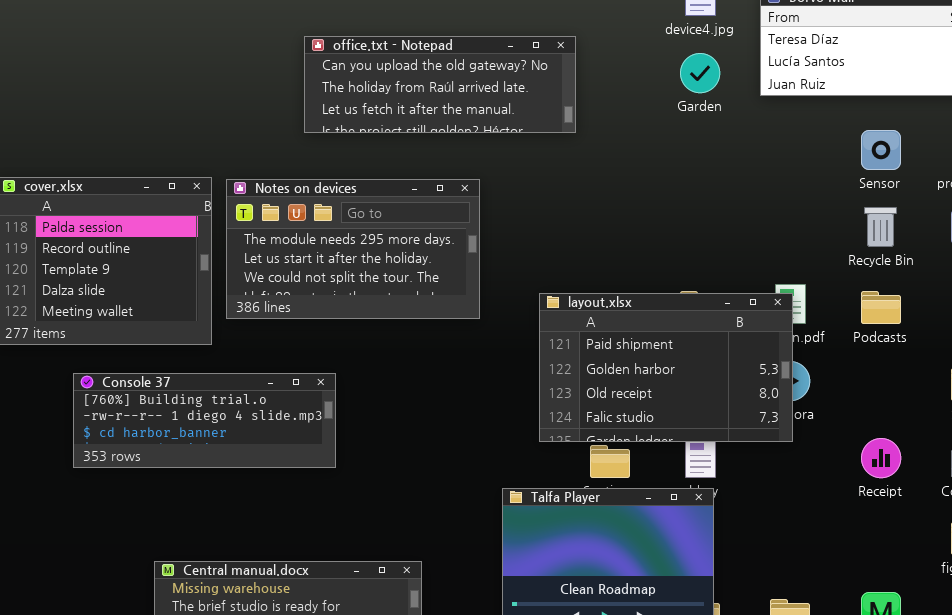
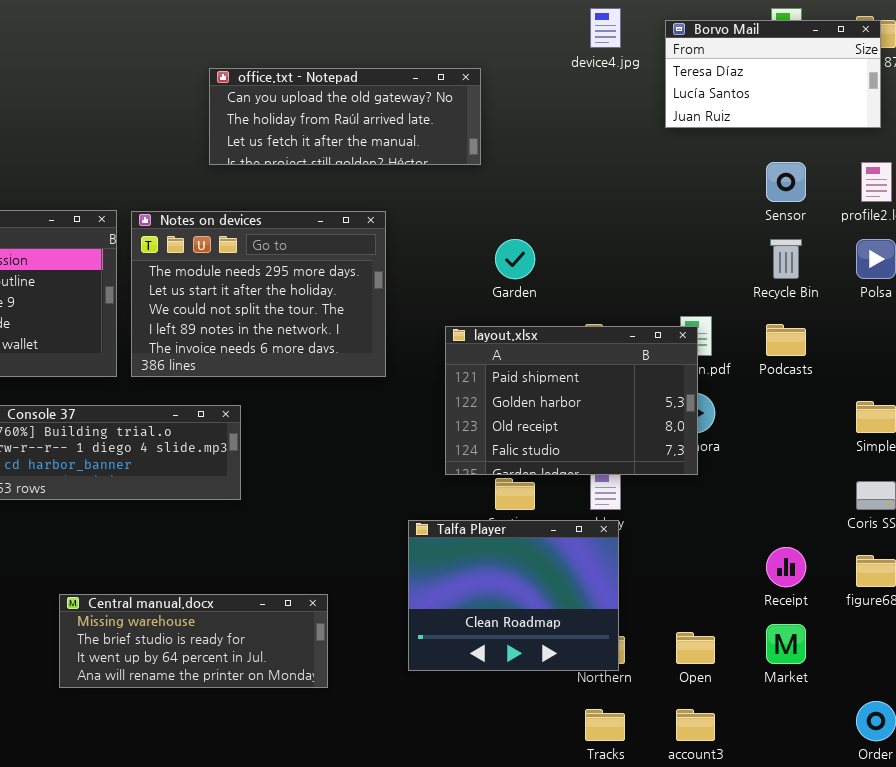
Garden: [680,53,720,93] -> [495,239,535,279], moved
Notes on devices: [226,179,480,319] -> [131,211,386,377], resized
Receipt: [861,438,901,478] -> [766,547,806,587], moved

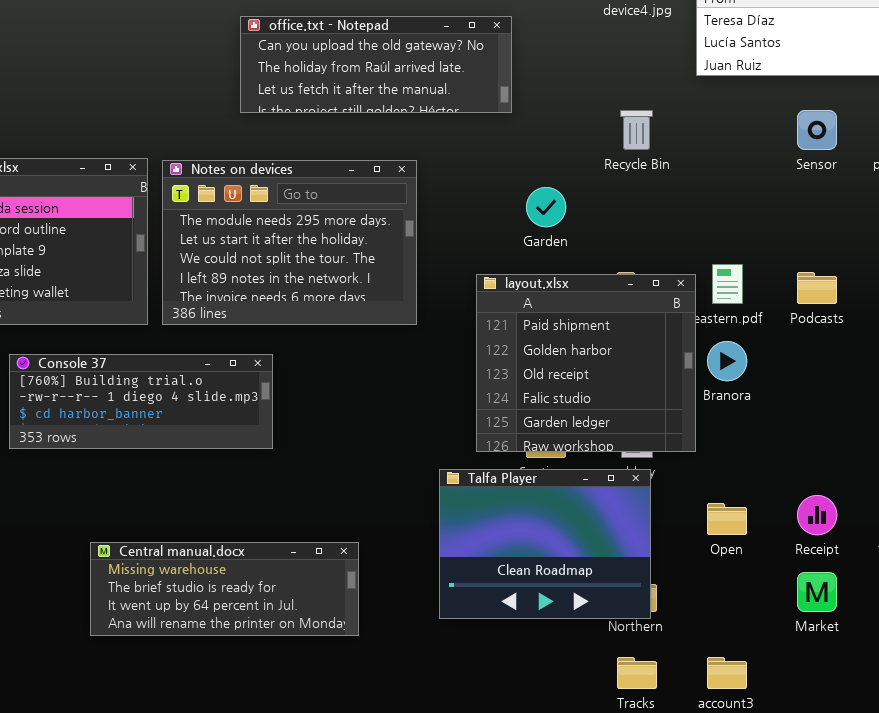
Recycle Bin: [770,239,802,279] -> [620,110,653,150], moved
layout.xlsx: [445,326,698,475] -> [476,274,696,452], resized
Open: [676,632,715,664] -> [707,503,747,535], moved

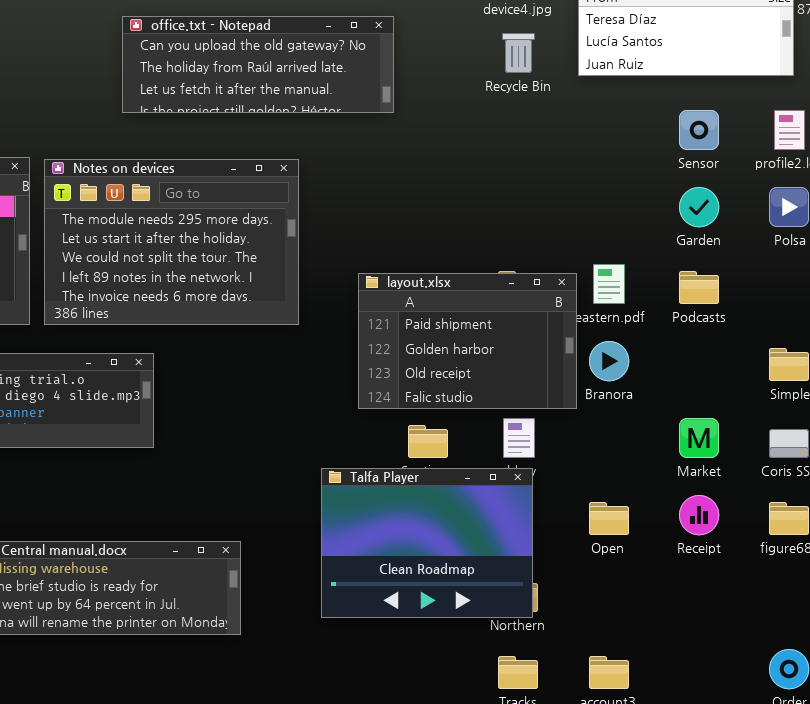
Recycle Bin: [620,110,653,150] -> [502,33,535,73], moved
Garden: [526,187,566,227] -> [679,187,719,227], moved
layout.xlsx: [476,274,696,452] -> [358,273,577,409], resized
Market: [797,572,837,612] -> [679,418,719,458], moved

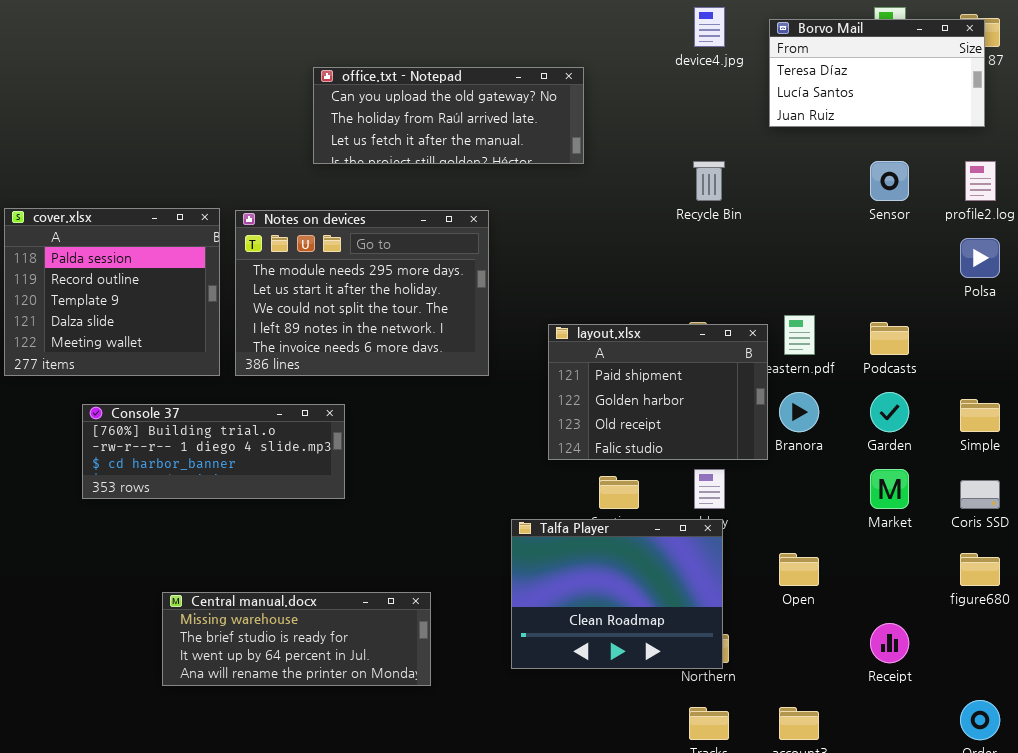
Recycle Bin: [502,33,535,73] -> [693,161,725,201], moved
Garden: [679,187,719,227] -> [870,392,909,432], moved
Receipt: [679,495,719,535] -> [870,623,909,663], moved

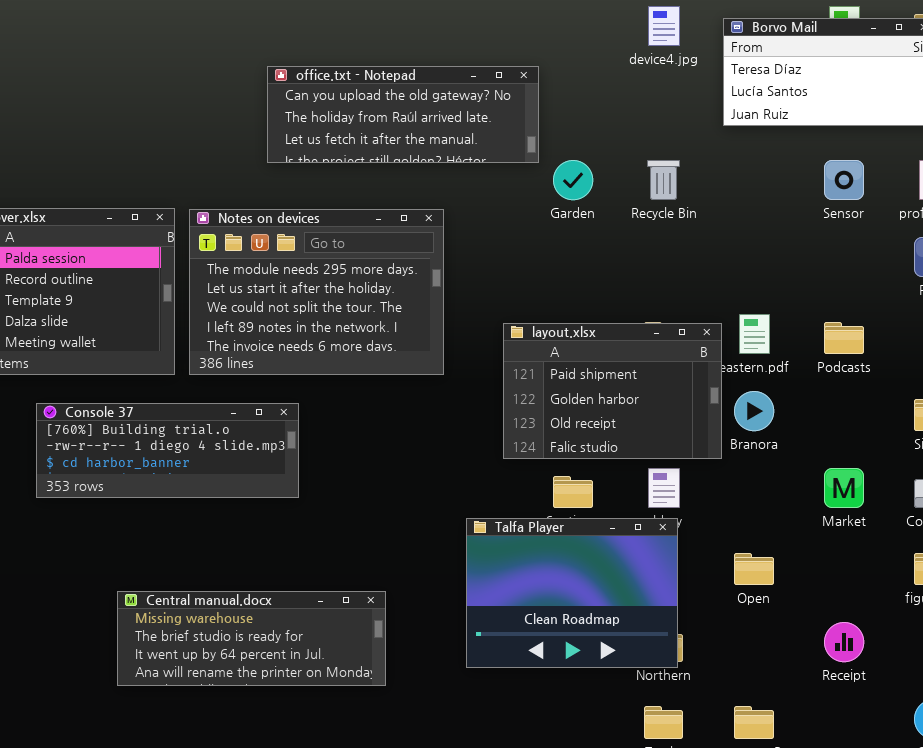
Garden: [870,392,909,432] -> [553,160,593,200], moved

